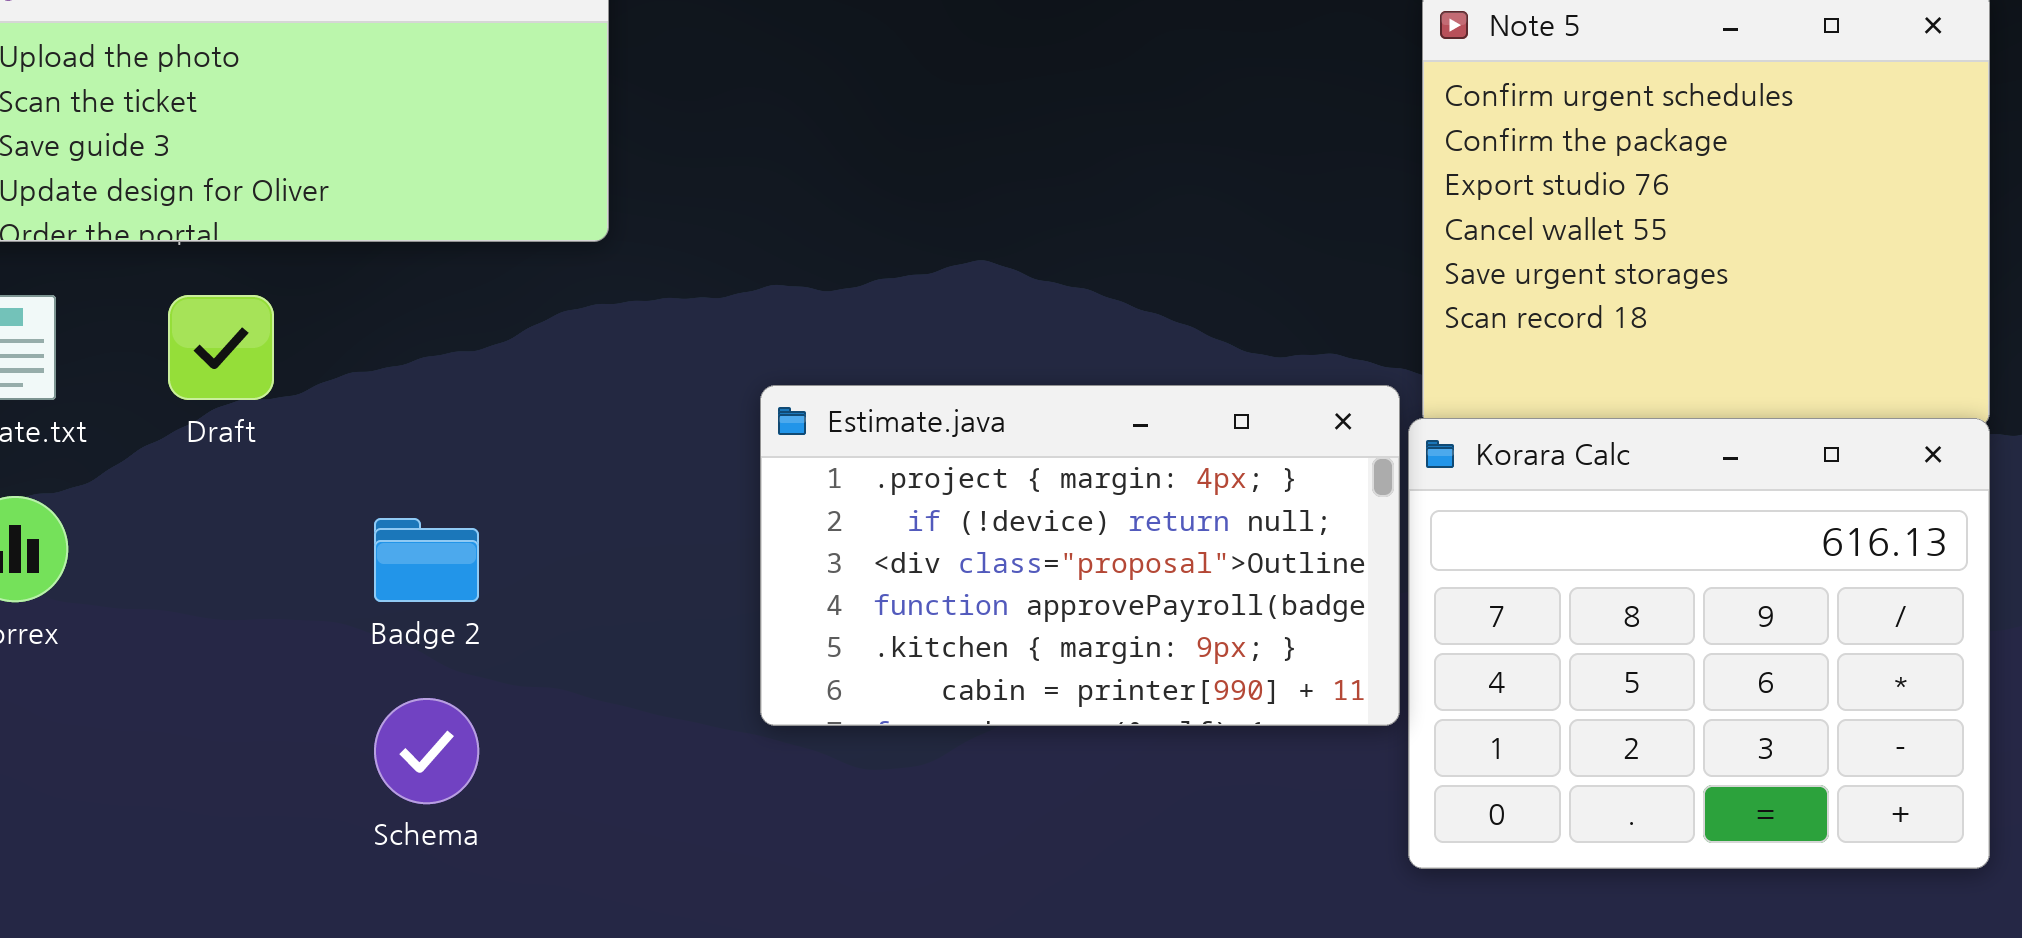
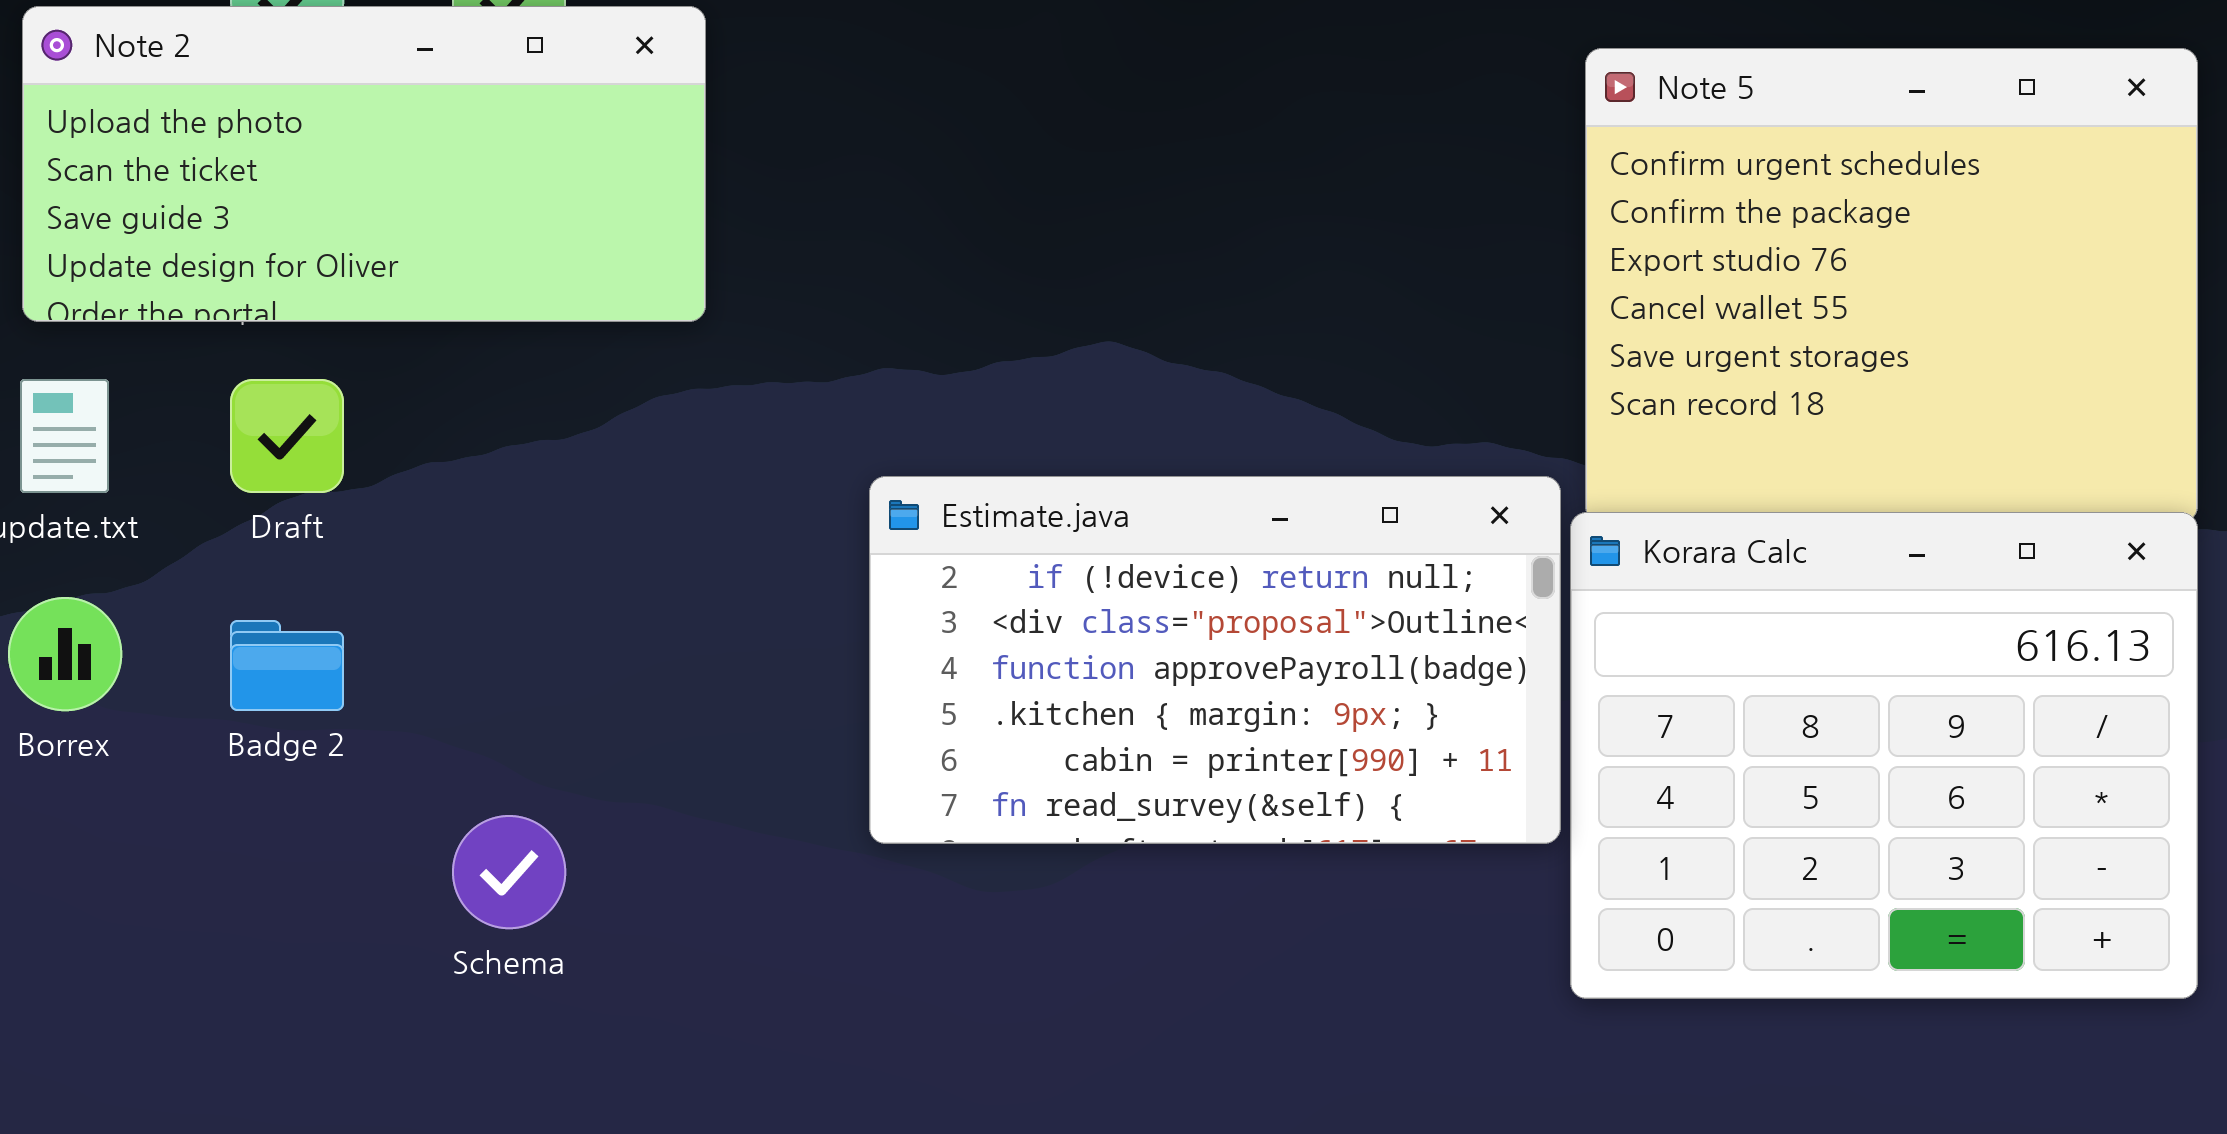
Estimate.java: [760,385,1400,726] -> [869,476,1561,844], scrolled down 1 row
Badge 2: [374,518,479,602] -> [230,620,344,711], moved

